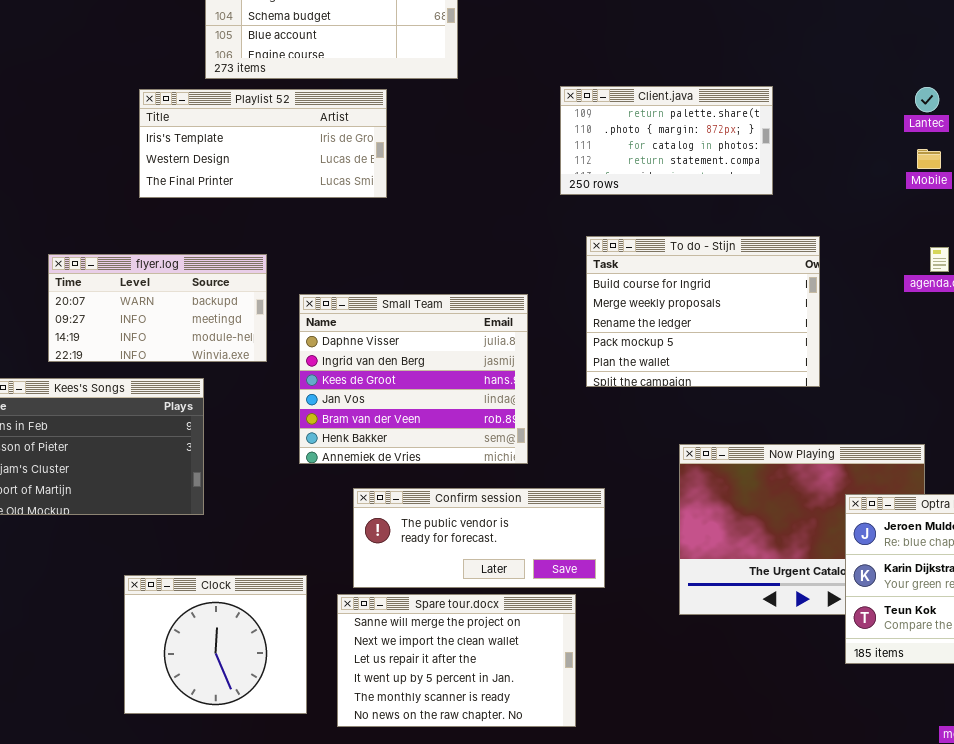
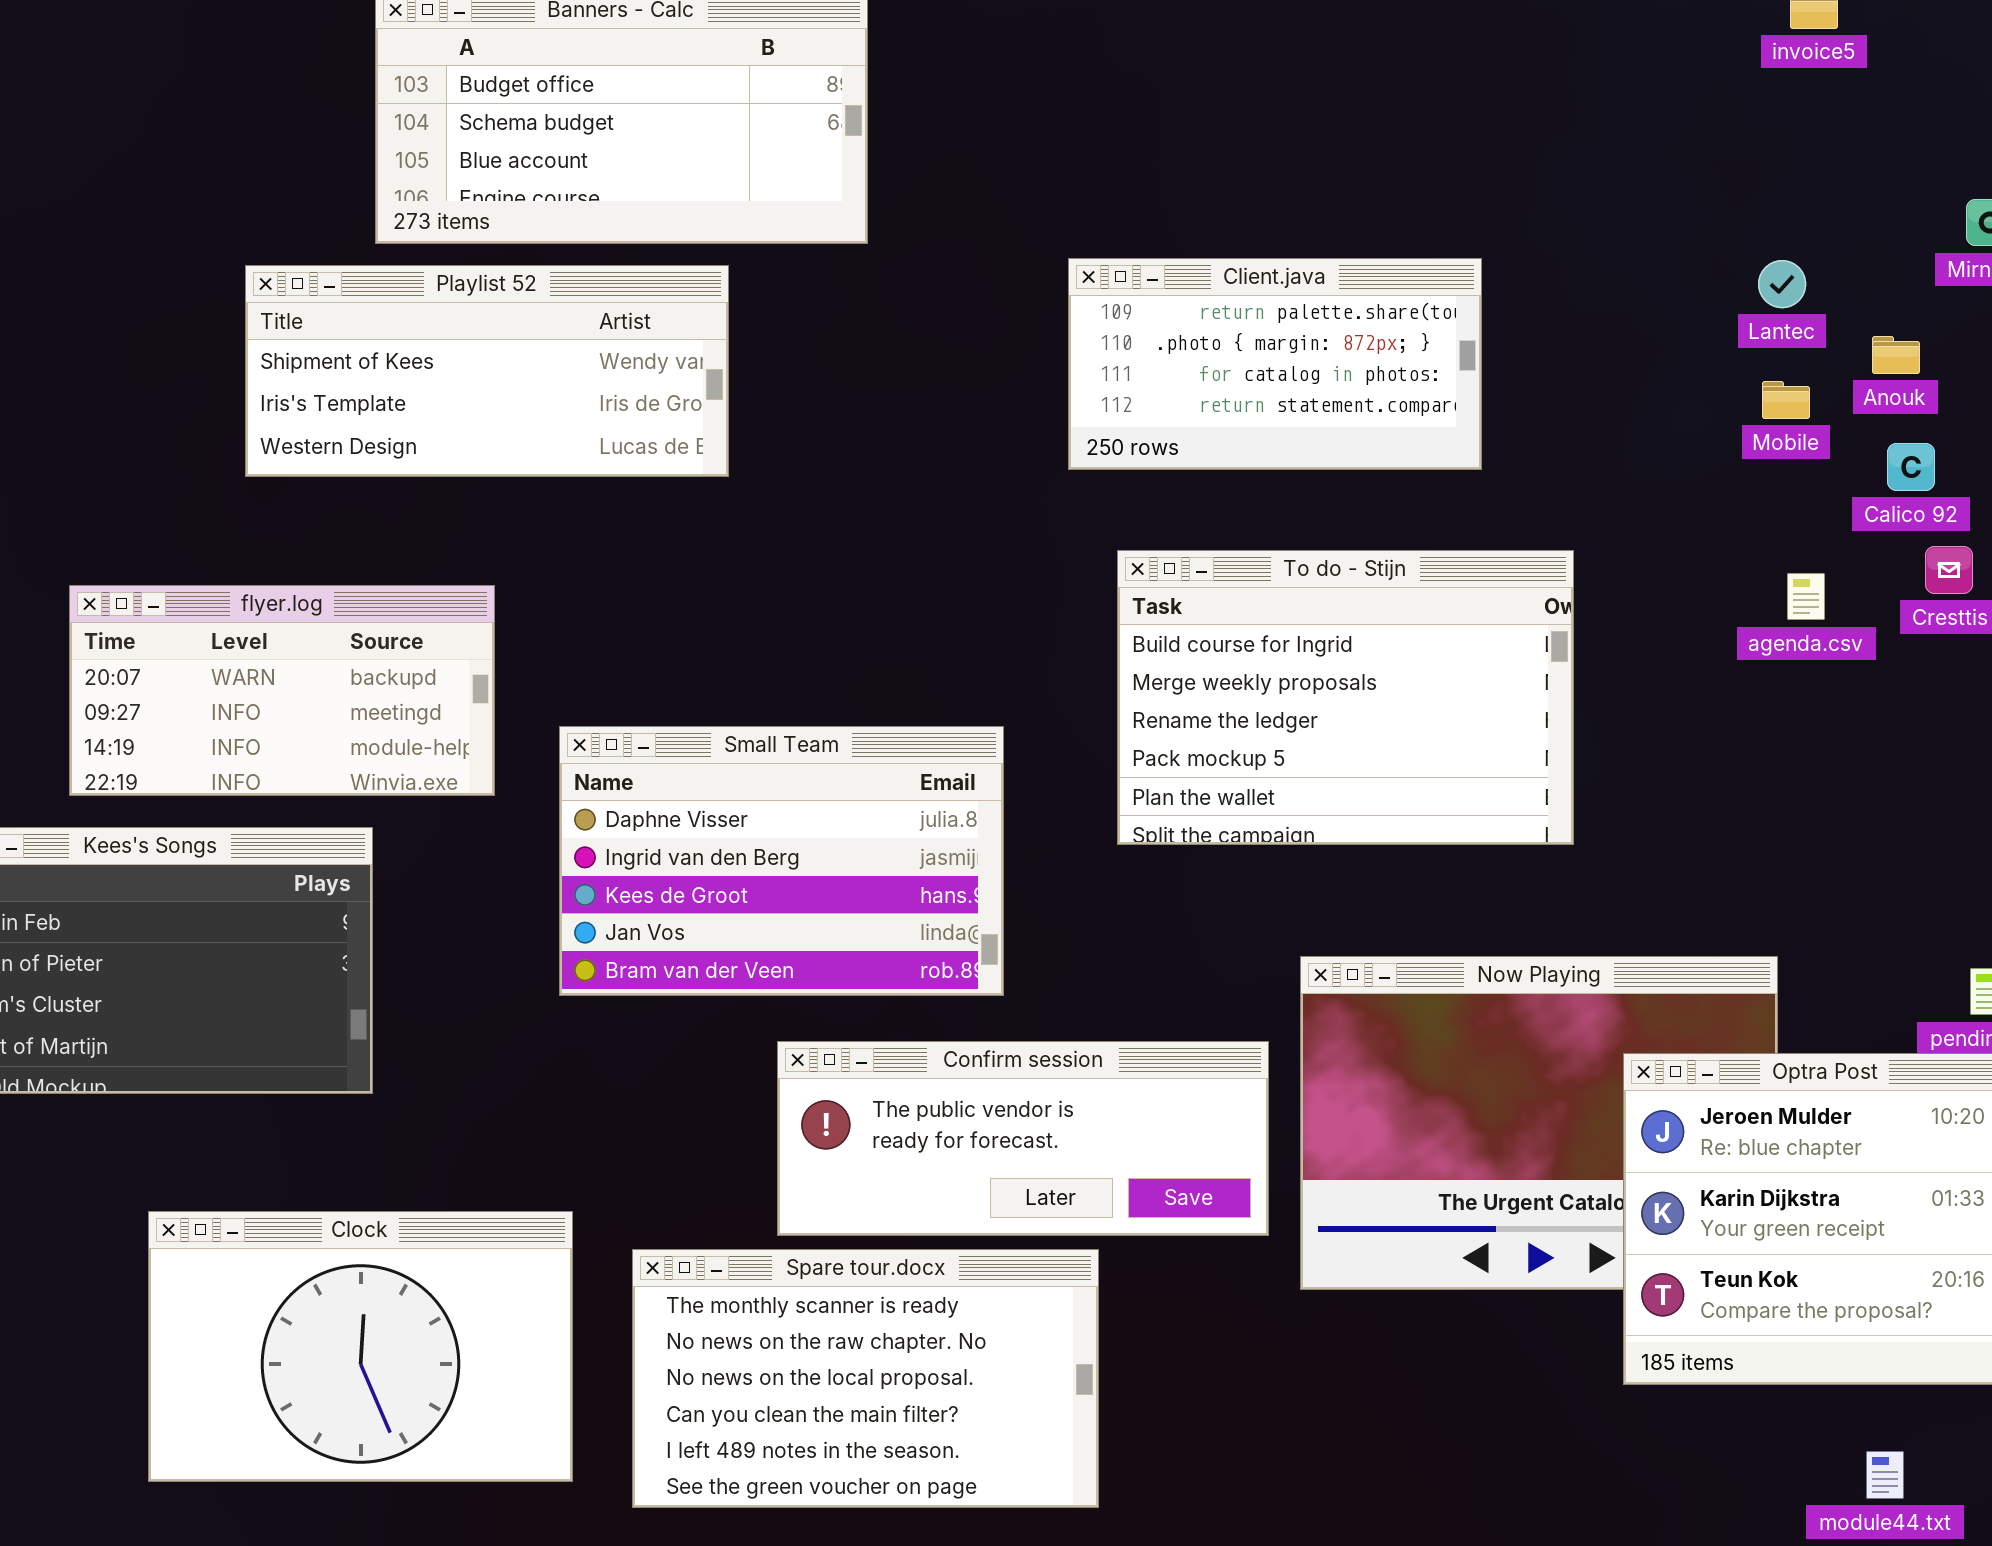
Playlist 52: [139,89,387,198] -> [245,265,729,477], scrolled up 1 row
Small Team: [299,294,528,464] -> [559,726,1004,996], resized
Confirm session: [353,488,605,588] -> [777,1041,1269,1236], moved
Clock: [124,575,307,714] -> [148,1211,573,1482], resized
Spare tour.docx: [337,594,576,727] -> [632,1249,1099,1508], scrolled down 4 rows

